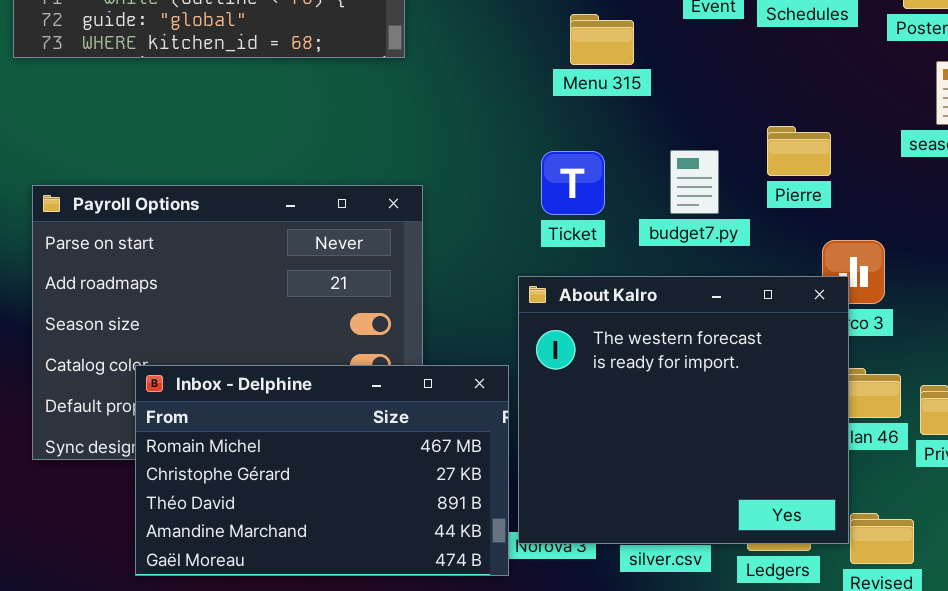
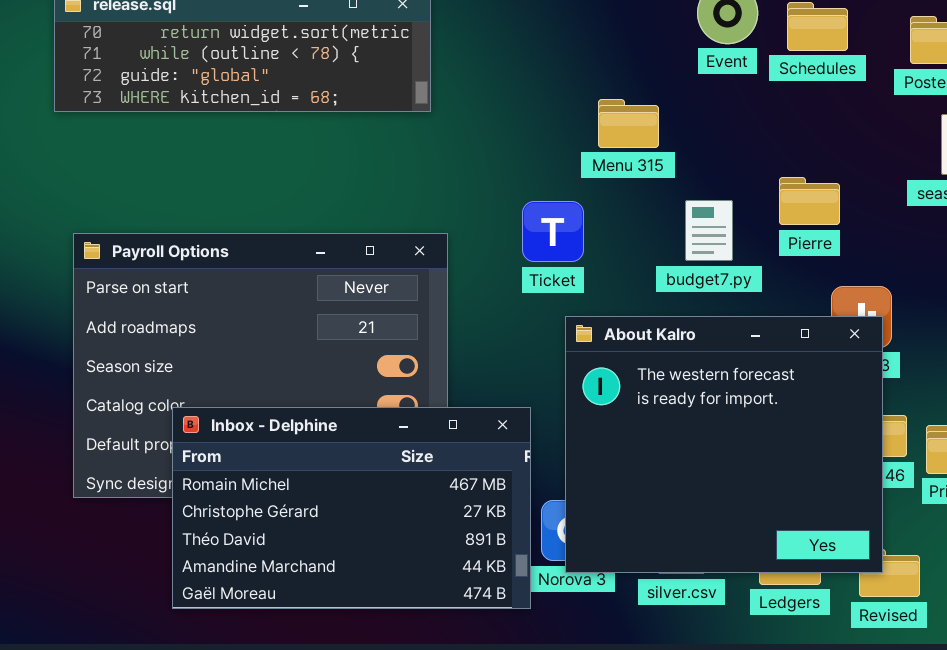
Menu 315: [570,14,634,65] -> [598,99,659,148], moved
Ticket: [541,151,605,215] -> [522,201,584,262], moved
About Kalro: [518,276,849,544] -> [565,316,883,573], moved

